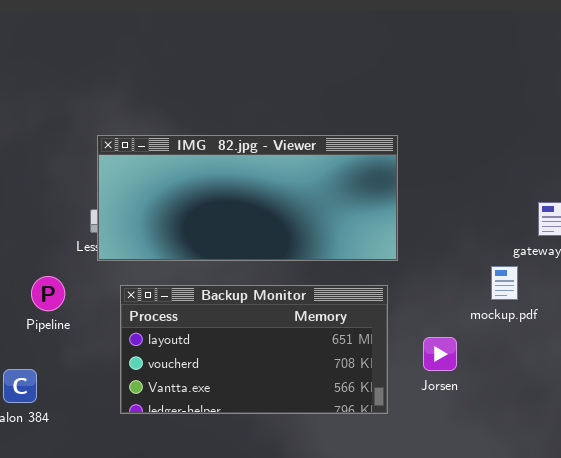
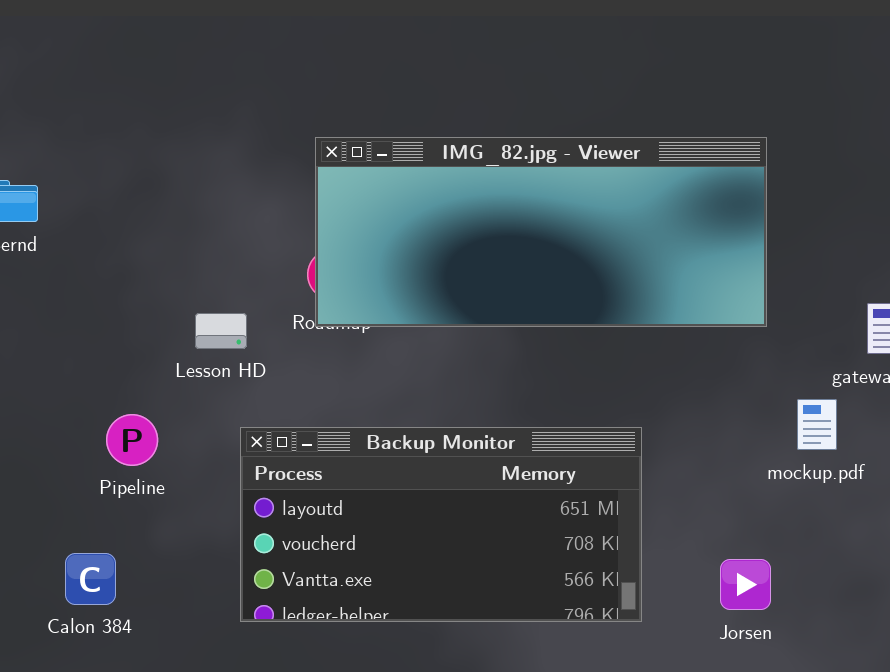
IMG_82.jpg - Viewer: [97,135,398,261] -> [315,137,767,327], moved
Jorsen: [423,337,457,371] -> [720,559,771,610], moved

